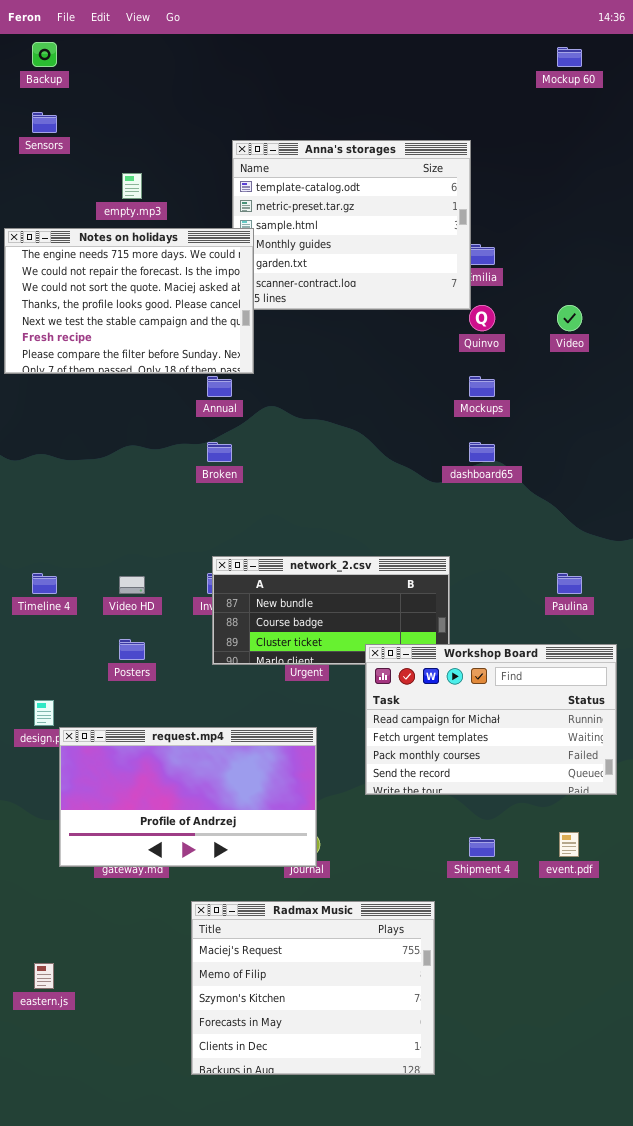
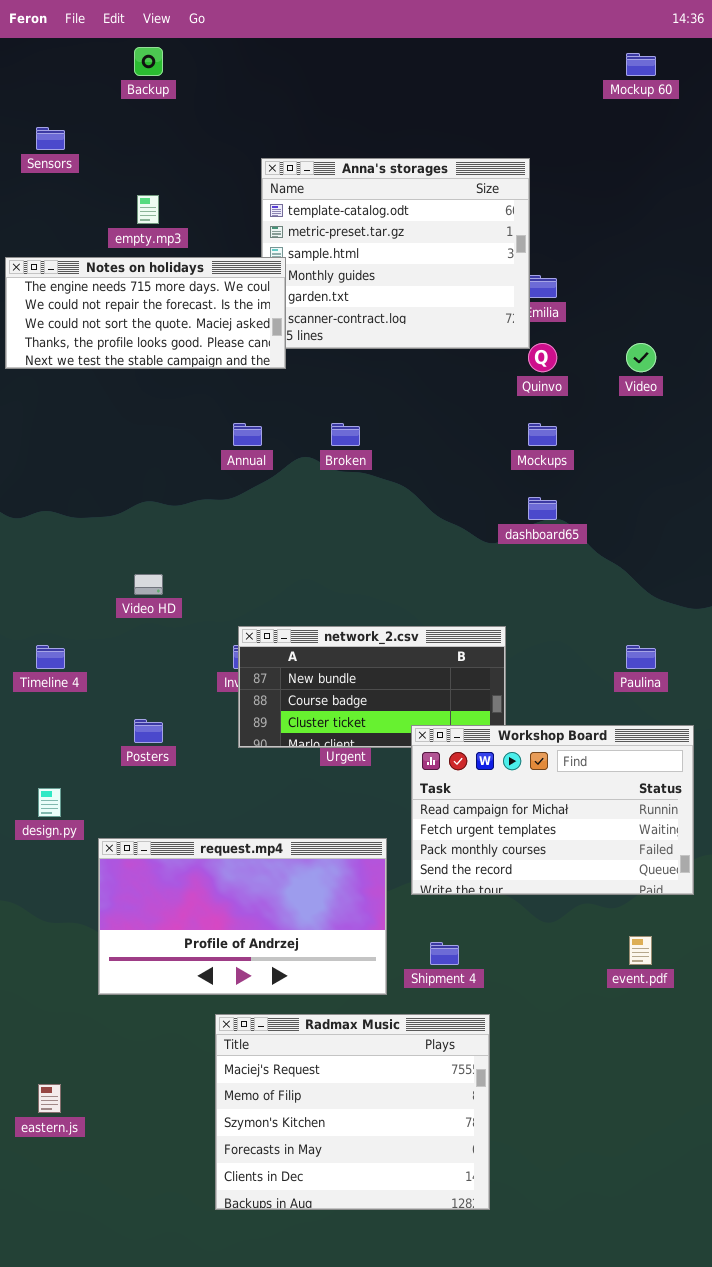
Backup: [32,42,57,67] -> [134,47,163,76], moved
Notes on holidays: [4,228,254,374] -> [5,257,286,369], resized
Broken: [207,442,232,462] -> [331,423,360,446], moved
Video HD: [119,576,145,594] -> [134,574,163,595], moved
request.mp4: [59,727,317,867] -> [98,838,387,995], moved
Shipment 4: [469,837,495,857] -> [430,942,459,965], moved

